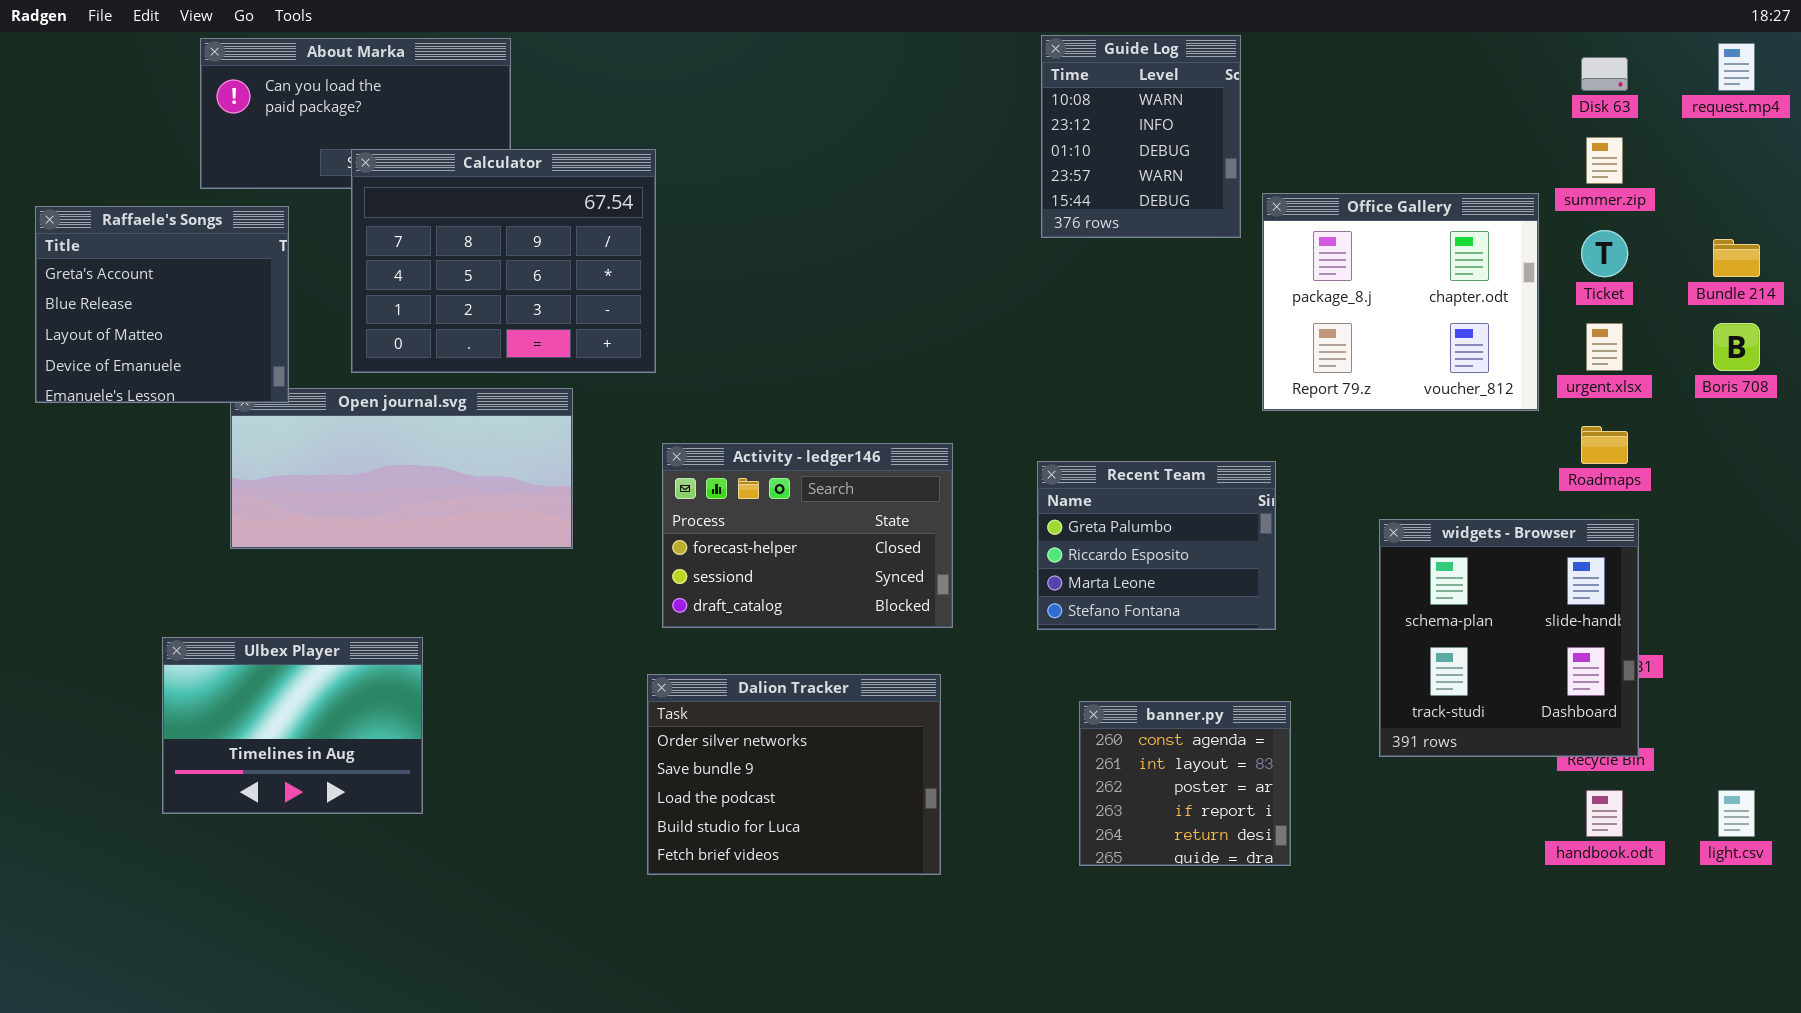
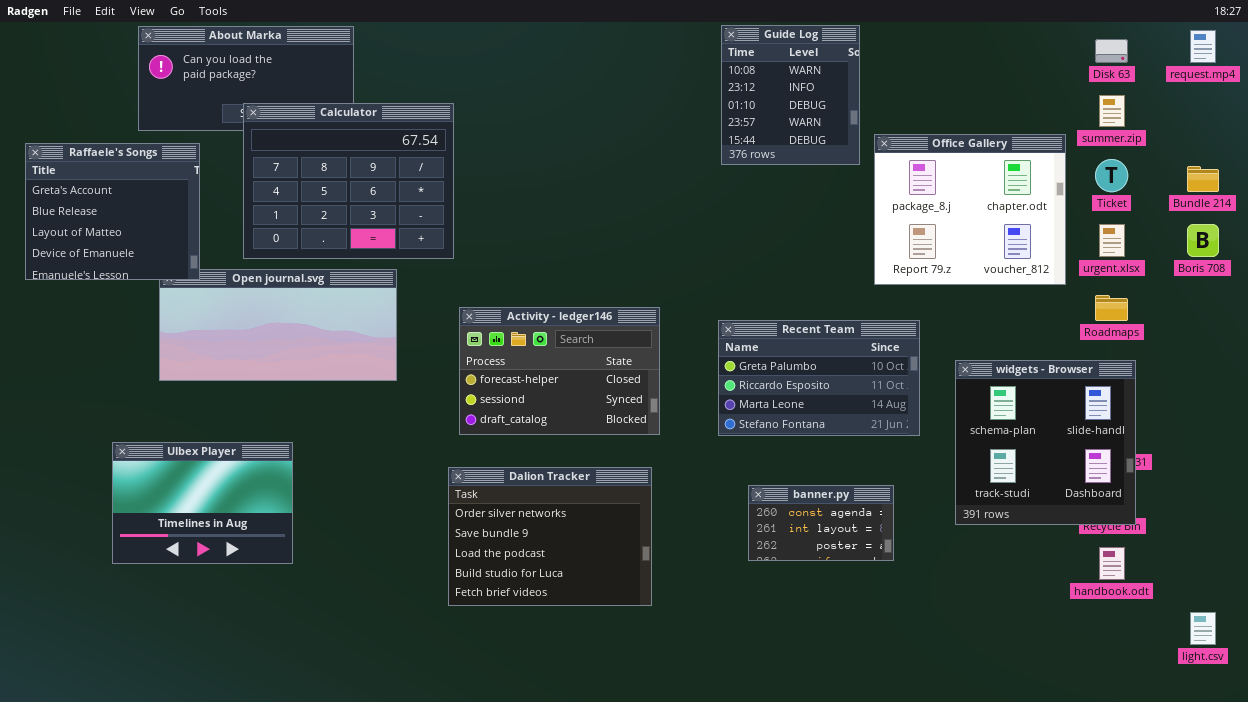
Recent Team: [1037,461,1276,630] -> [718,320,920,436], resized
banner.py: [1079,701,1291,866] -> [748,485,894,561], resized
light.csv: [1718,790,1755,837] -> [1190,612,1216,645], moved

